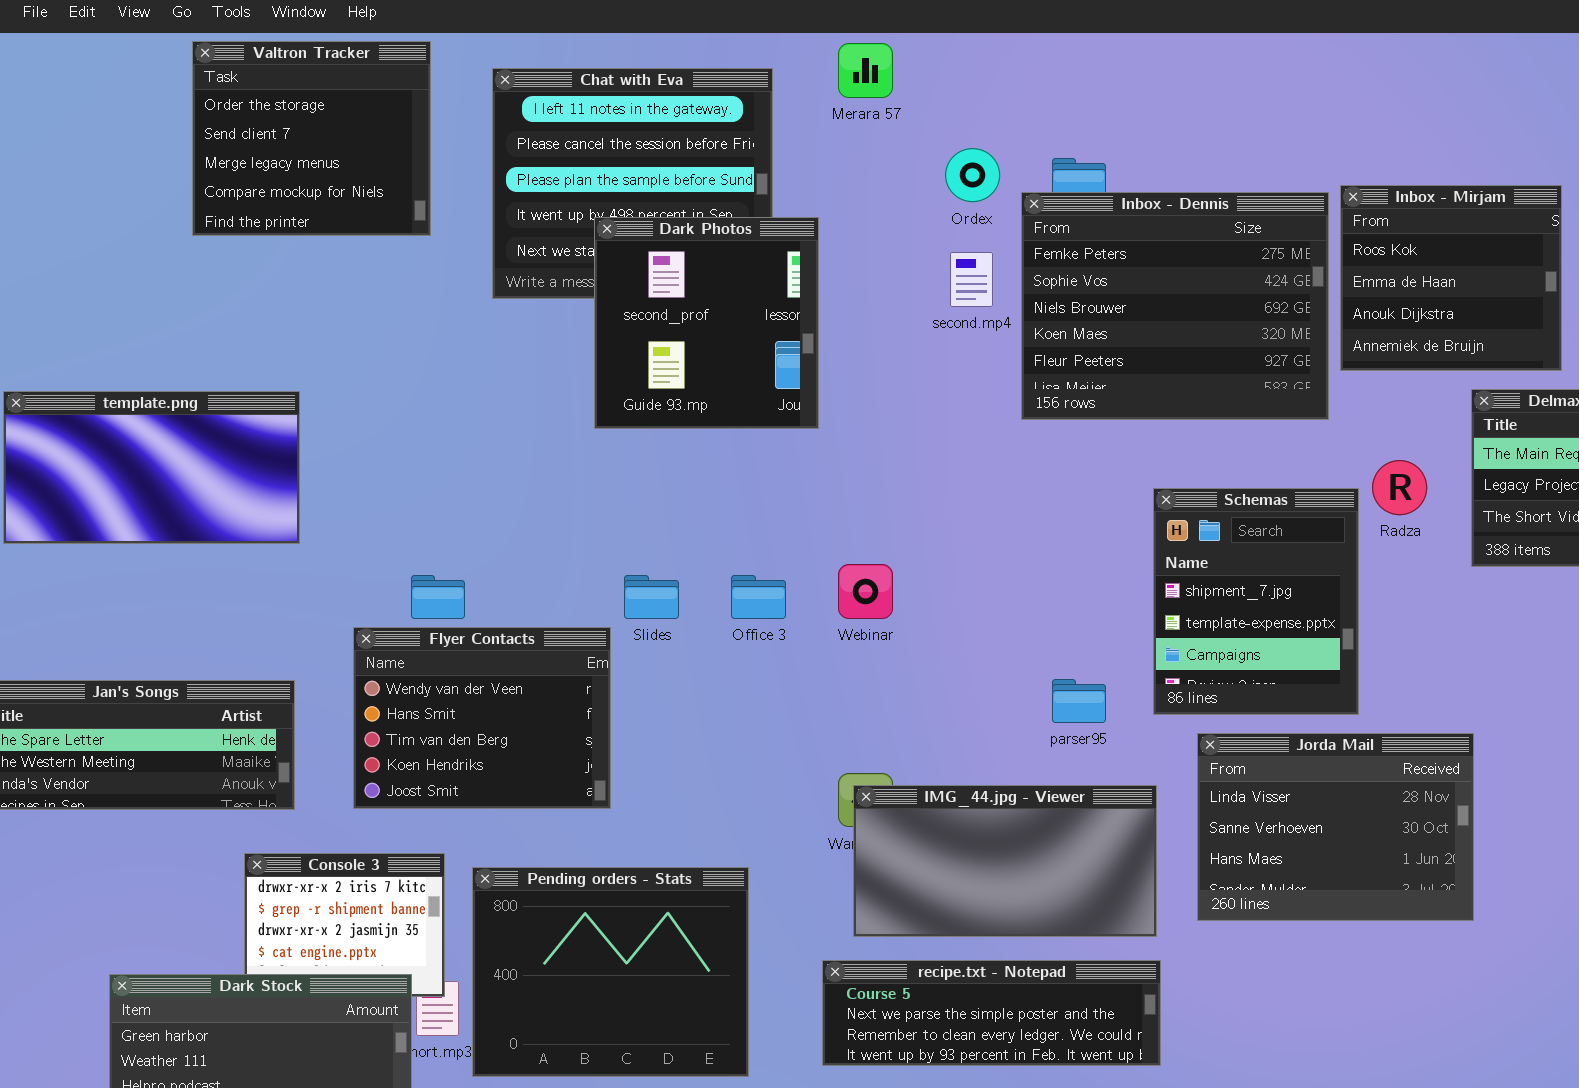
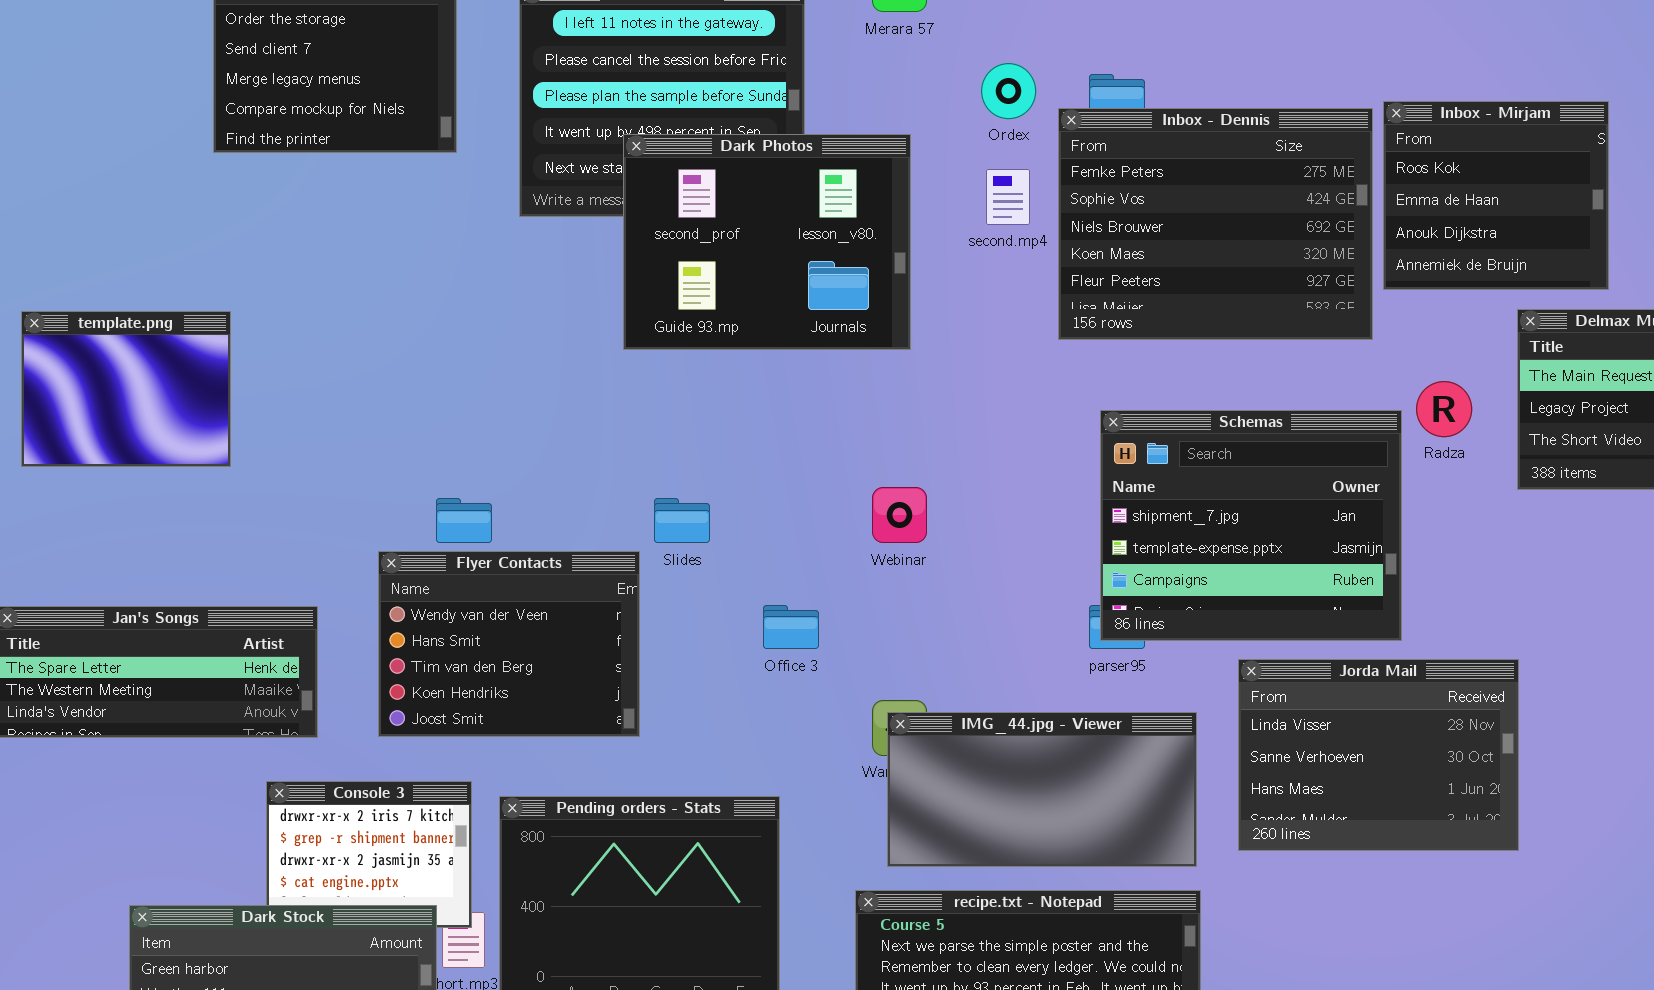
Dark Photos: [594,217,819,429] -> [623,134,911,350], resized
template.png: [3,391,300,544] -> [21,311,231,467], resized
Schemas: [1153,488,1359,715] -> [1100,410,1402,641], resized
Office 3: [731,575,786,619] -> [763,605,819,649], moved

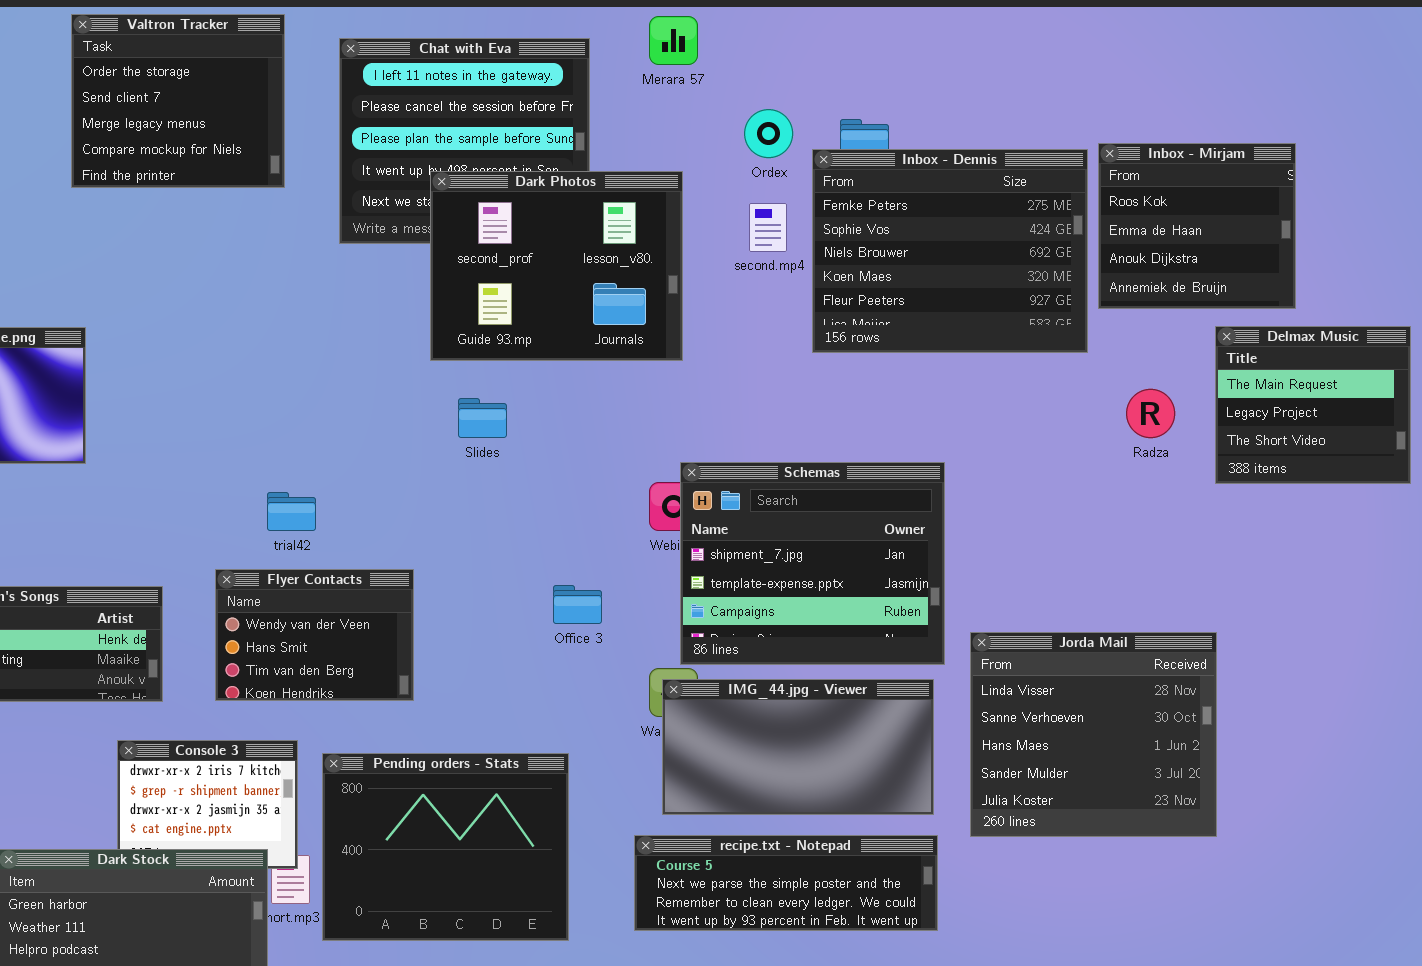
Schemas: [1100,410,1402,641] -> [680,462,945,665], moved
Slides: [654,498,710,543] -> [458,398,507,438], moved
Flyer Contacts: [378,551,640,737] -> [215,569,414,701], resized
Jorda Mail: [1238,659,1519,851] -> [970,632,1217,837], resized

